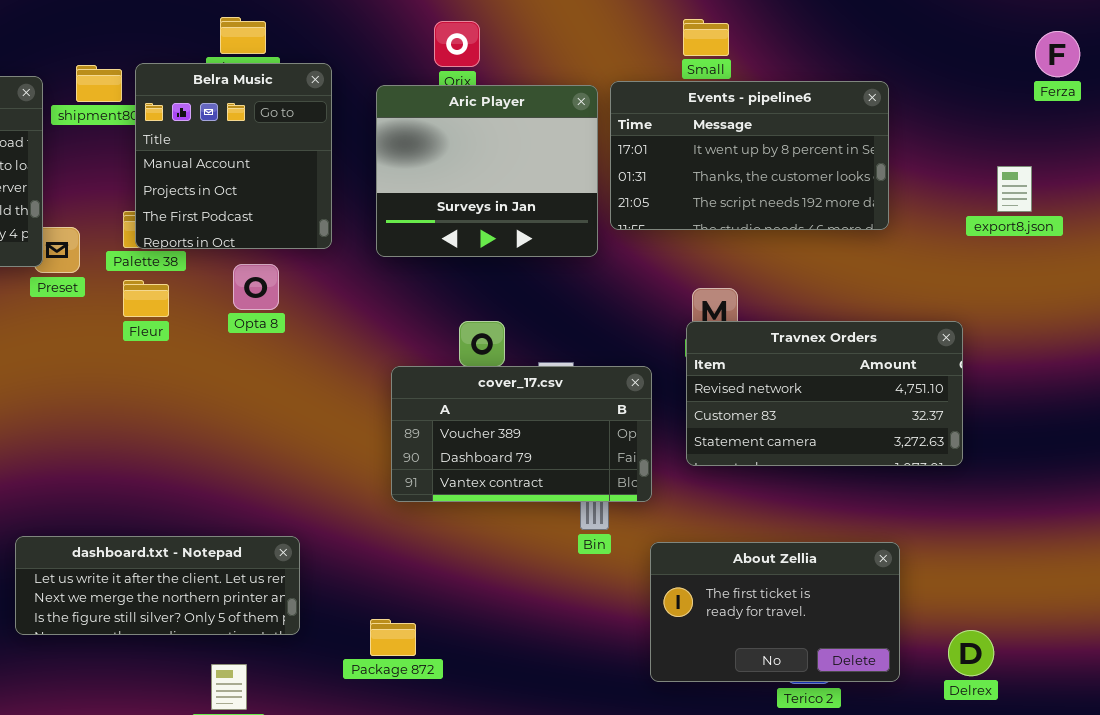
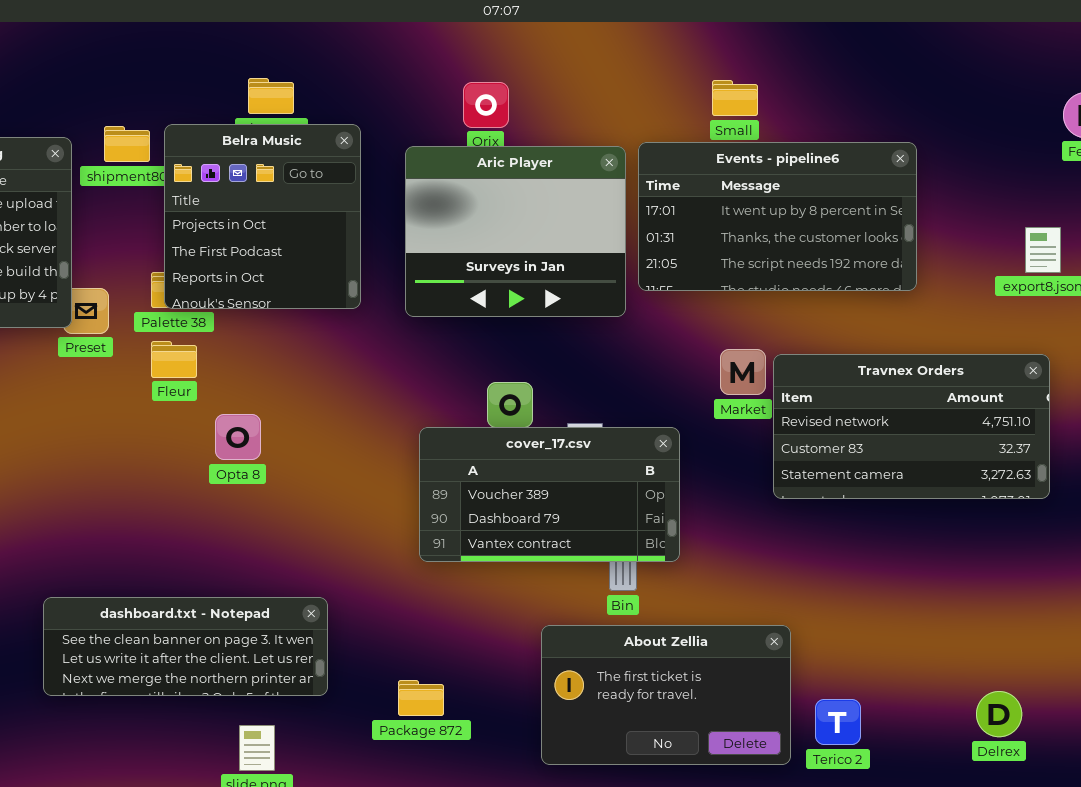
Belra Music: [135,63,332,249] -> [164,124,361,309], scrolled down 1 row
Opta 8: [233,264,279,310] -> [215,414,261,460], moved
Travnex Orders: [686,321,963,466] -> [773,354,1050,499], moved
dashboard.txt - Notepad: [15,536,300,635] -> [43,597,328,696], scrolled up 1 row
About Zellia: [650,542,900,682] -> [541,625,791,765], moved

